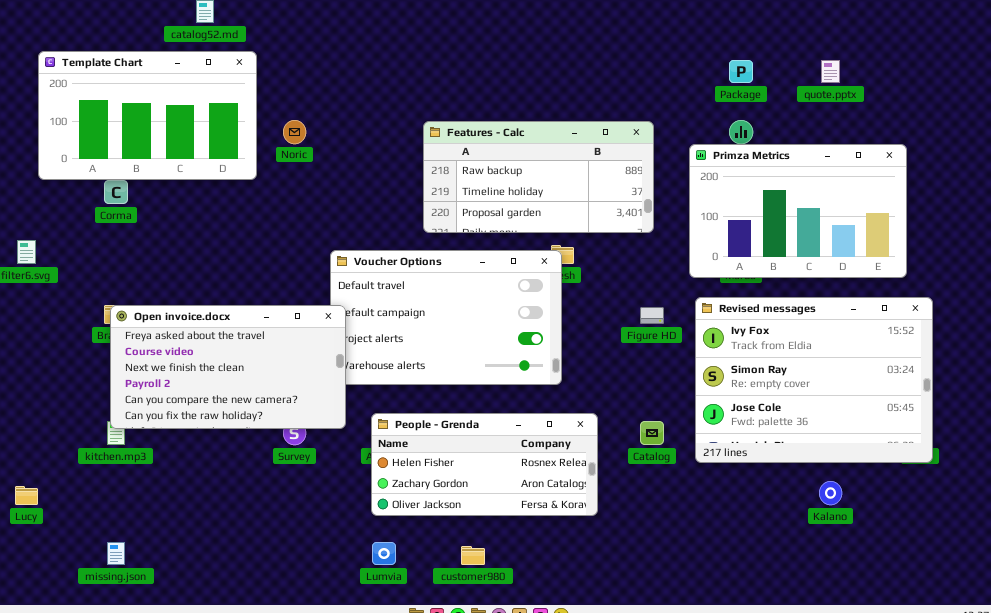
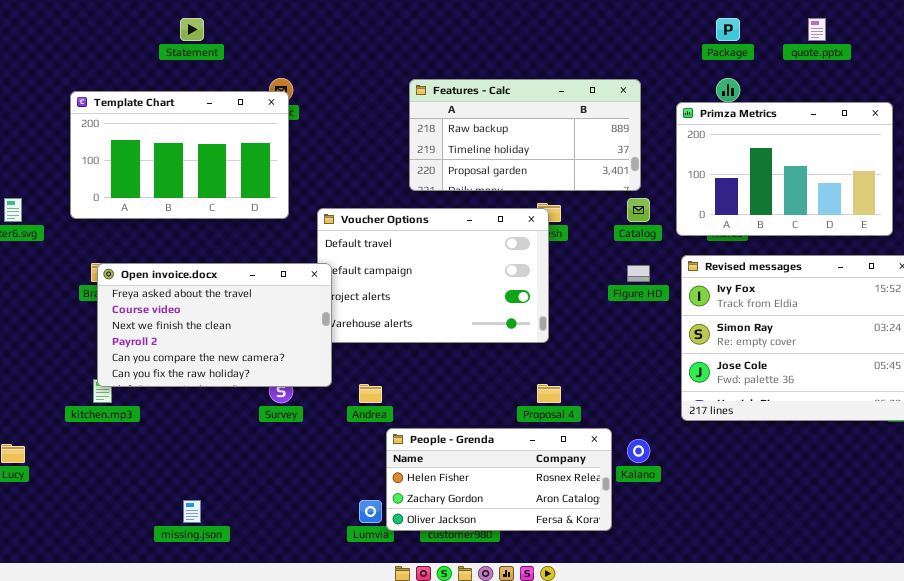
Template Chart: [38,51,257,180] -> [70,91,289,219], moved
People - Grenda: [371,413,598,516] -> [386,428,612,531], moved
Catalog: [640,421,664,445] -> [627,198,650,222], moved
Kalano: [819,481,842,505] -> [627,439,650,463], moved
missing.json: [107,542,125,565] -> [183,500,201,523], moved

